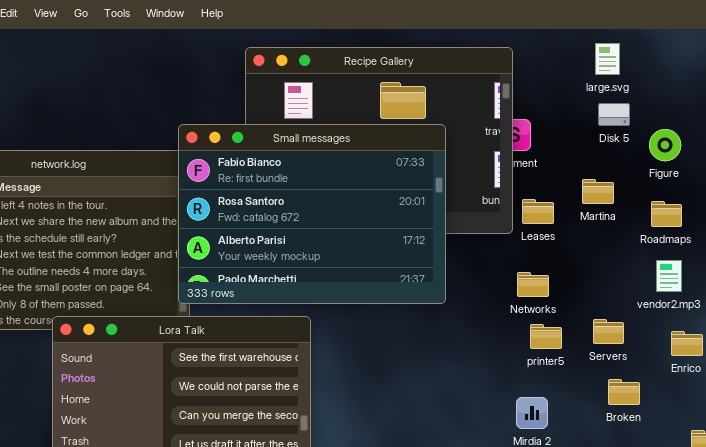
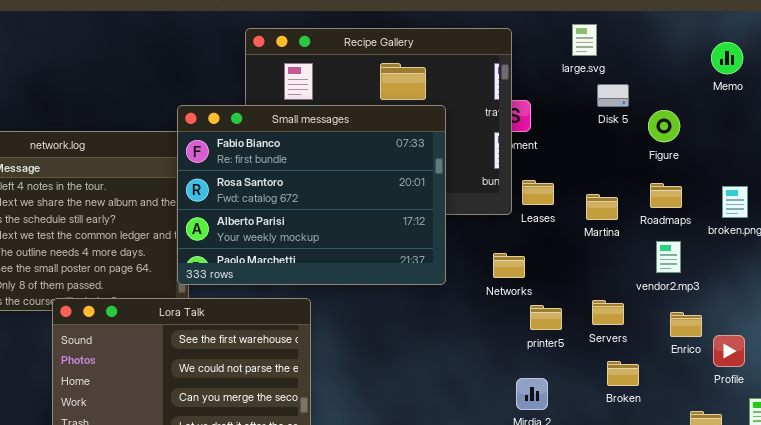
large.svg: [595,43,620,75] -> [572,24,597,56], moved
Martina: [582,179,614,204] -> [586,194,618,220], moved
Networks: [517,272,549,297] -> [493,253,525,278], moved

